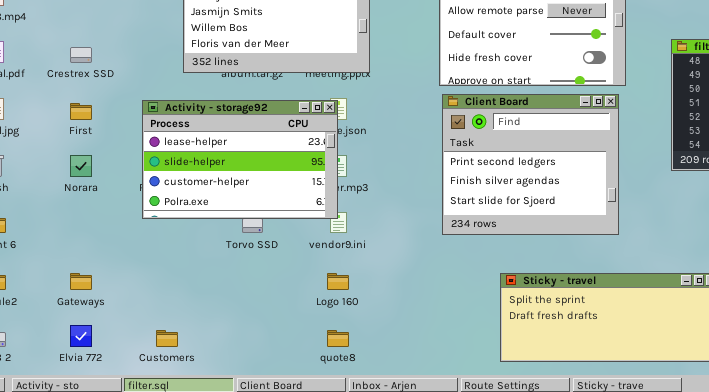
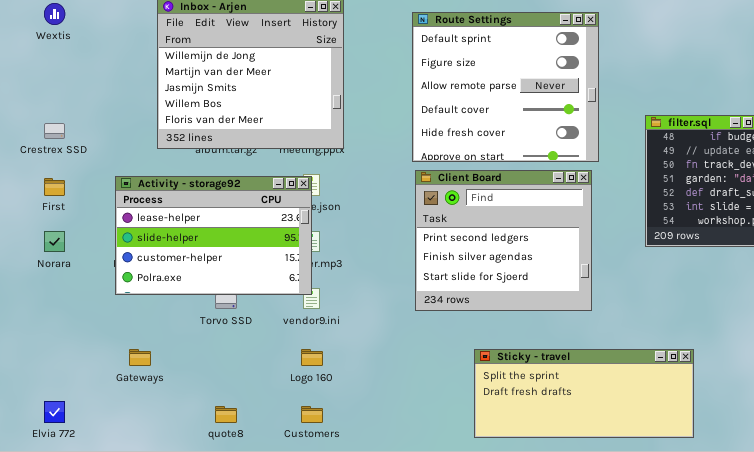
Gateways: [70,273,92,290] -> [129,349,151,366], moved
Customers: [156,330,178,347] -> [301,406,323,423], moved
quote8: [327,330,349,347] -> [215,406,237,423], moved

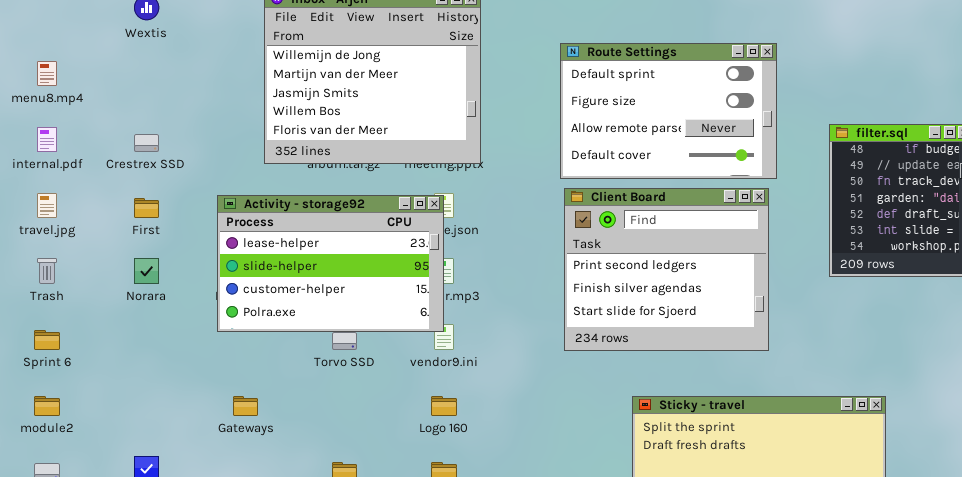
Route Settings: [412,12,599,162] -> [560,43,777,179], resized

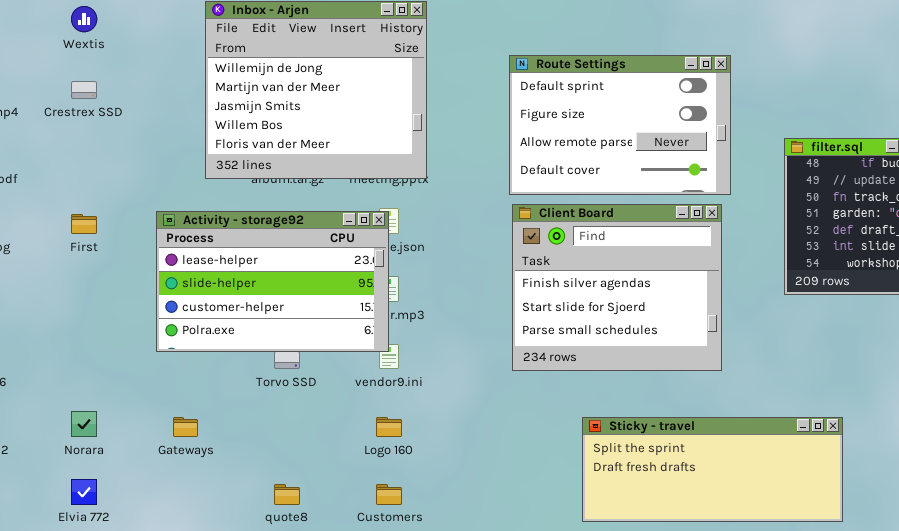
Crestrex SSD: [134,134,159,152] -> [71,81,97,99], moved
Client Board: [564,188,769,351] -> [512,204,722,371], scrolled down 1 row
Norara: [134,258,159,284] -> [71,411,97,437], moved

